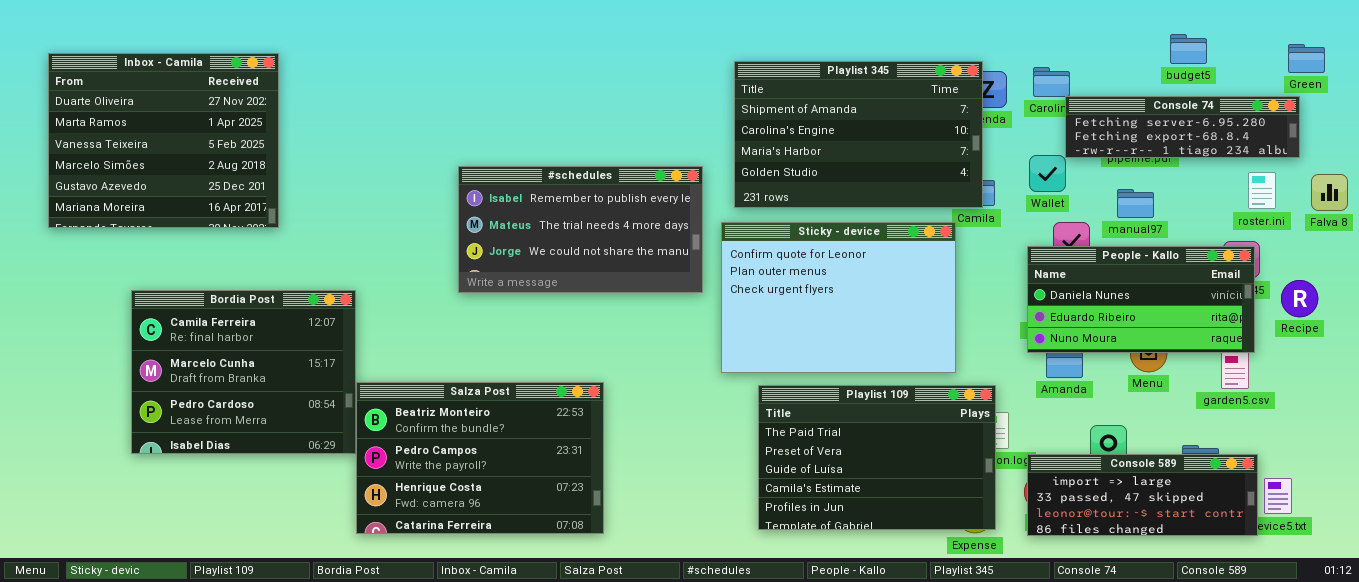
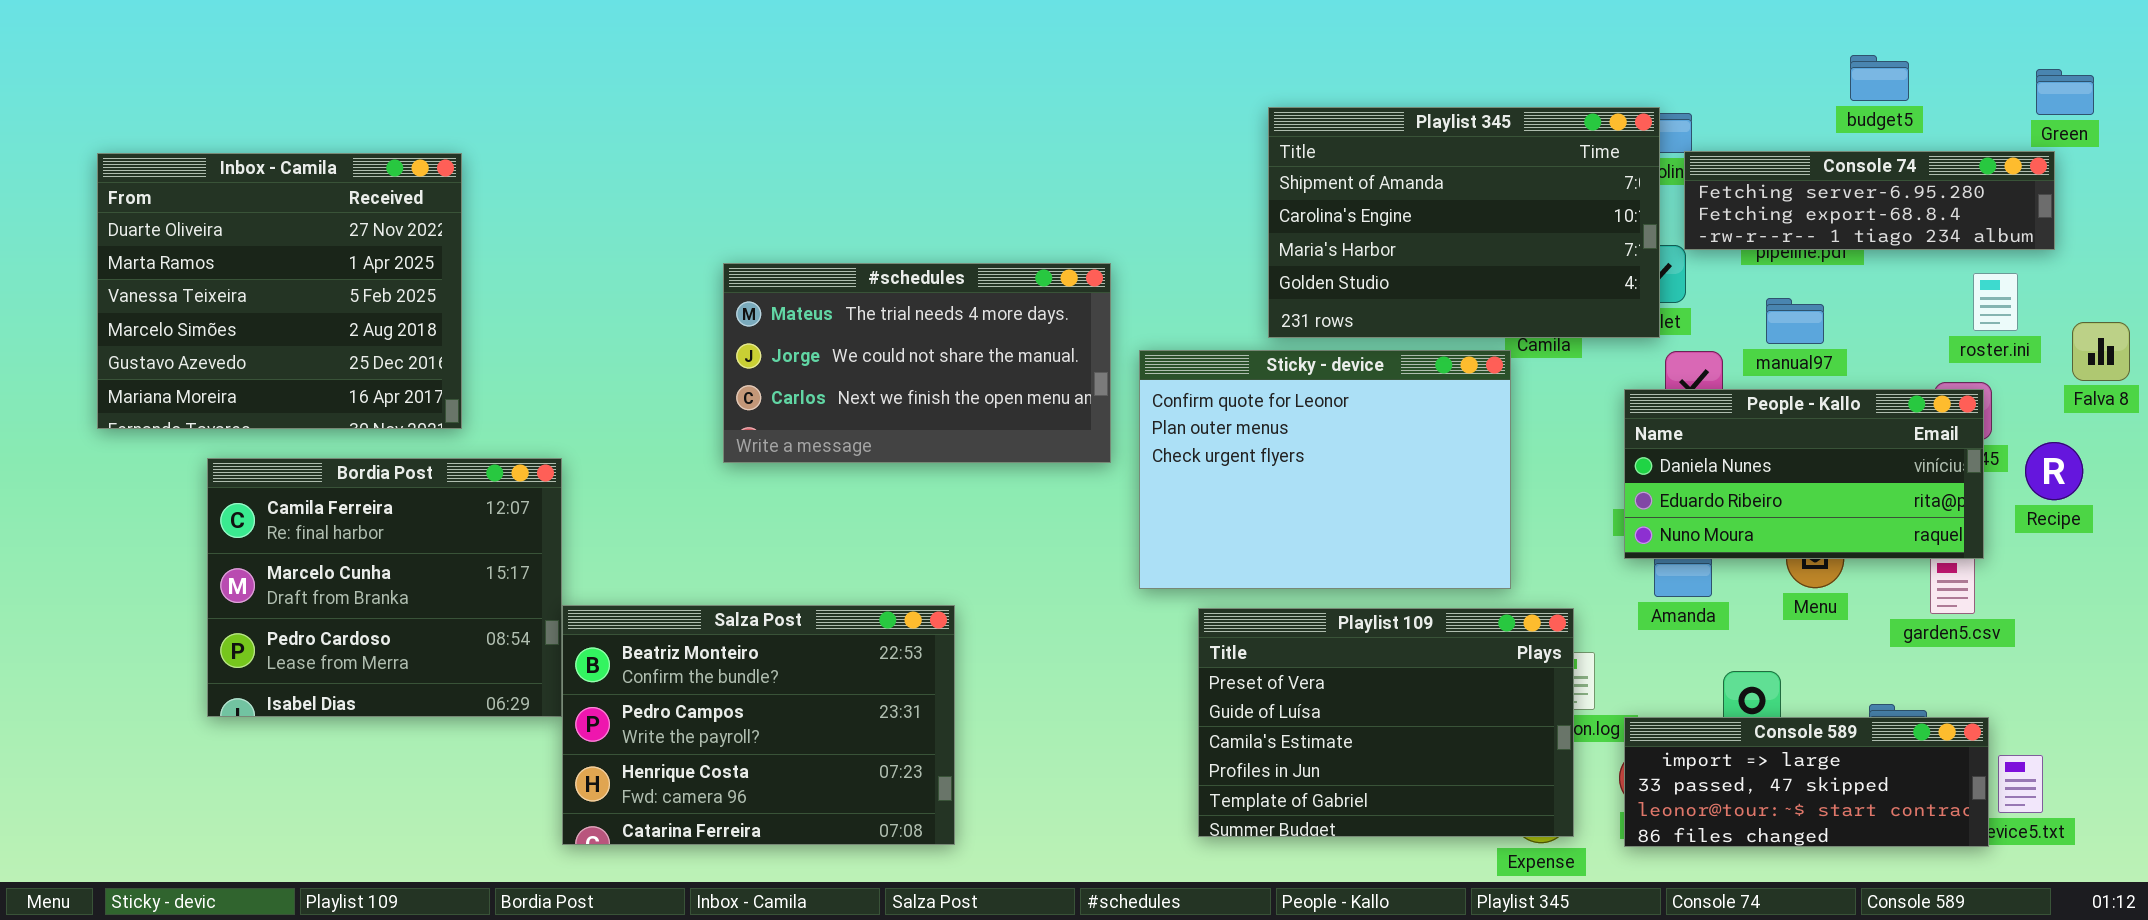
Inbox - Camila: [48,53,279,228] -> [97,153,462,429], moved
Playlist 345: [734,61,983,208] -> [1268,107,1660,338], moved
#schedules: [458,166,703,293] -> [723,263,1111,463], scrolled down 1 row
Falva 8: [1311,174,1348,211] -> [2072,322,2130,381], moved
Playlist 109: [758,385,996,530] -> [1198,608,1574,837], scrolled down 1 row

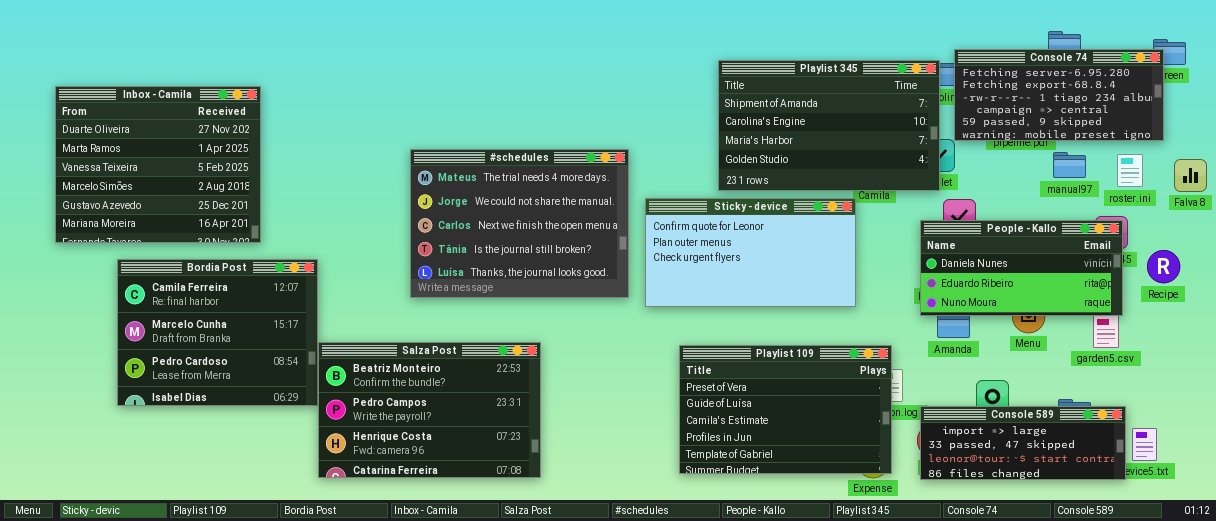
Console 74: [1684,151,2055,250] -> [954,49,1164,141], resized
#schedules: [723,263,1111,463] -> [410,149,629,298], resized
manual97: [1766,298,1824,344] -> [1053,152,1086,178], moved
Falva 8: [2072,322,2130,381] -> [1174,159,1207,192], moved
Sticky - device: [1139,350,1511,589] -> [645,198,856,307], resized

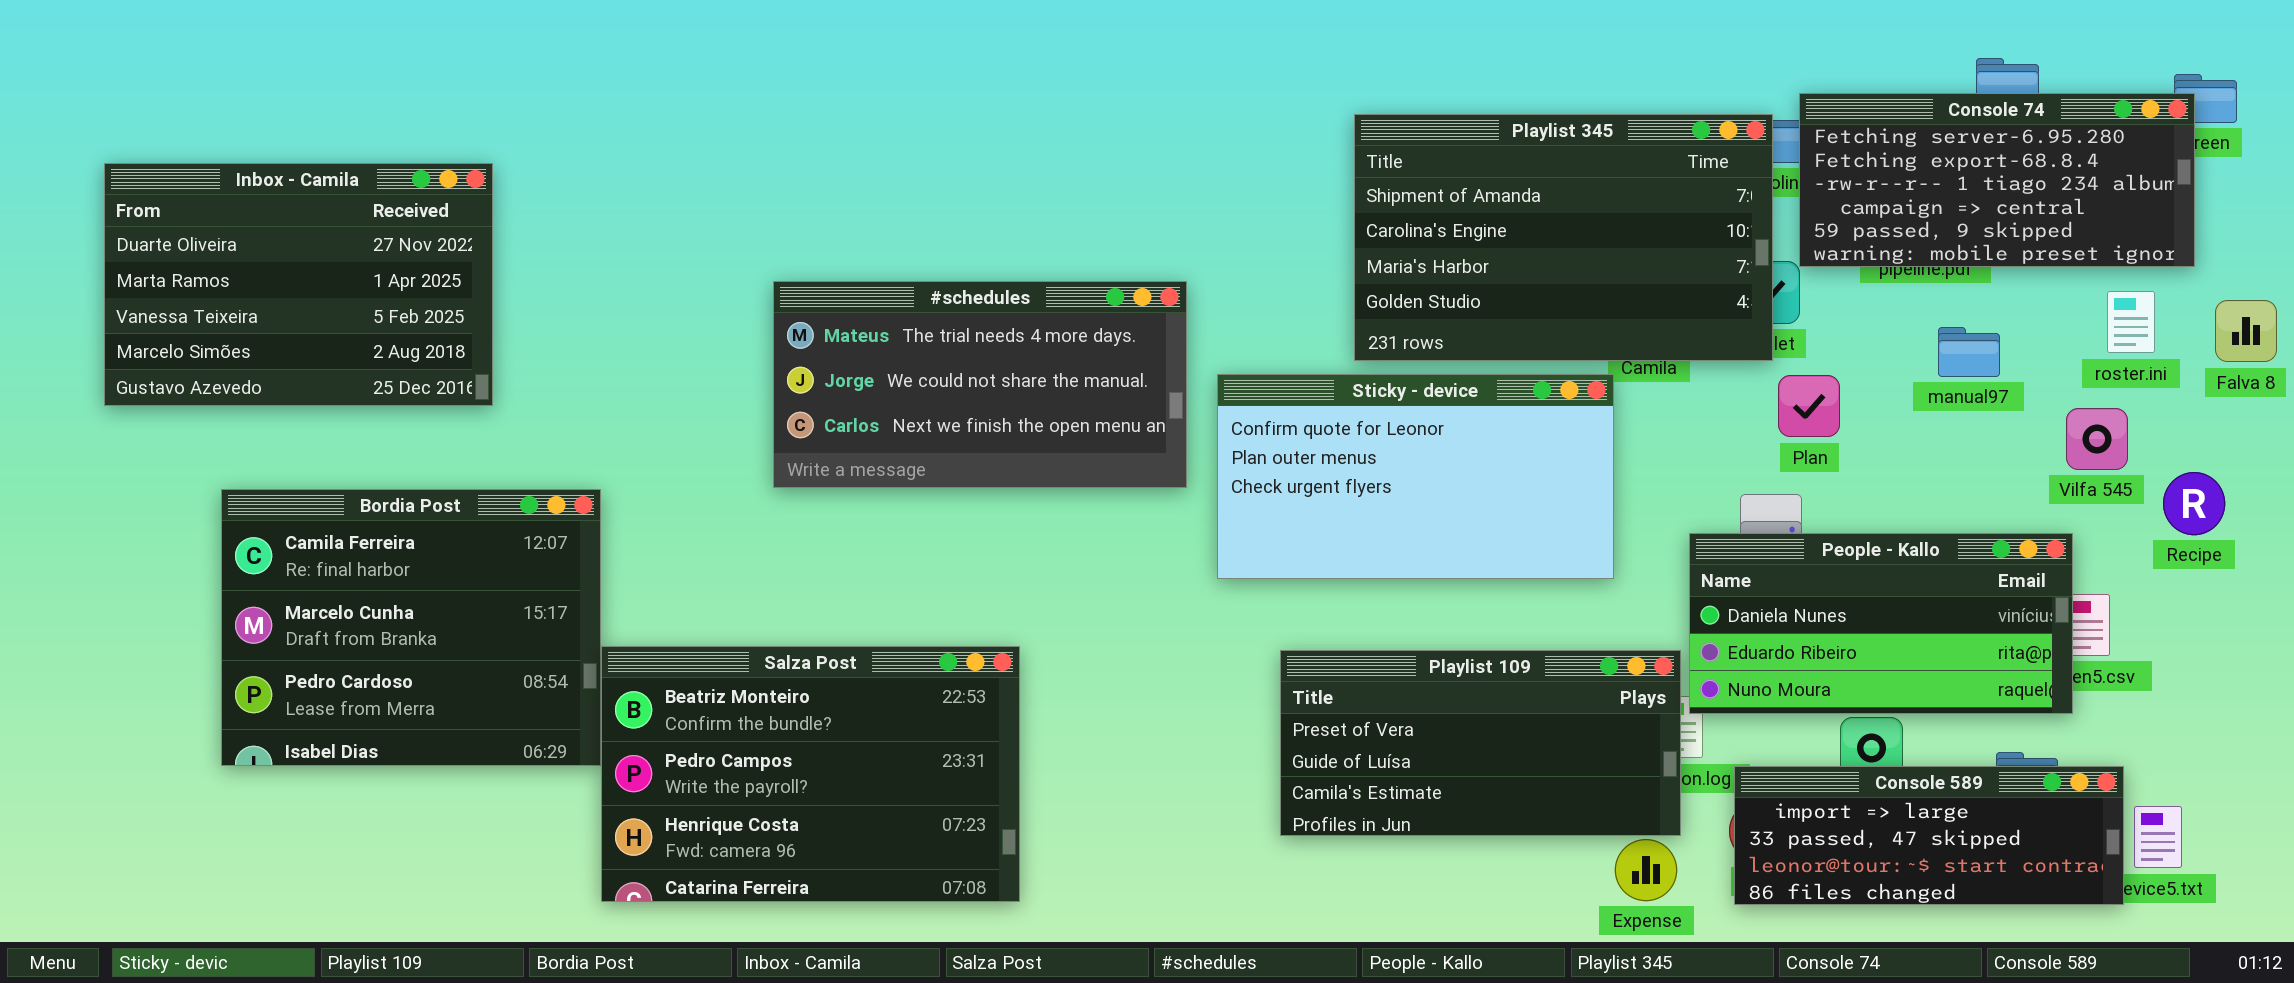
Inbox - Camila: [55,86,261,243] -> [104,163,493,406], resized
#schedules: [410,149,629,298] -> [773,281,1187,488], resized
manual97: [1053,152,1086,178] -> [1938,327,2000,377], moved
People - Kallo: [920,220,1123,316] -> [1689,533,2073,714], moved
Playlist 109: [679,345,892,474] -> [1280,650,1681,836], resized

